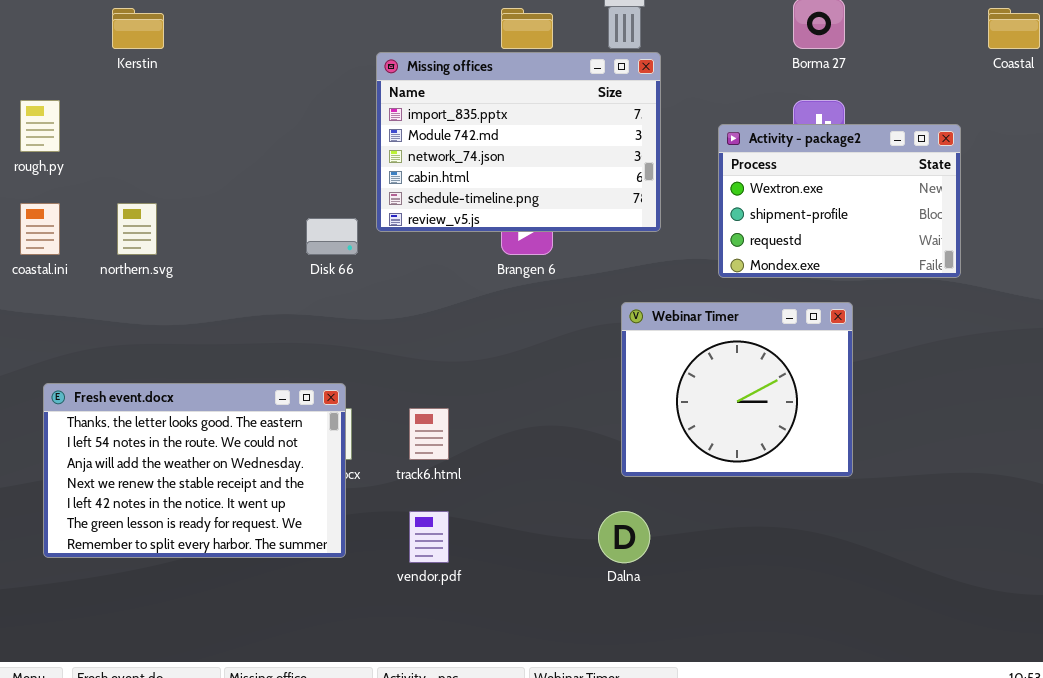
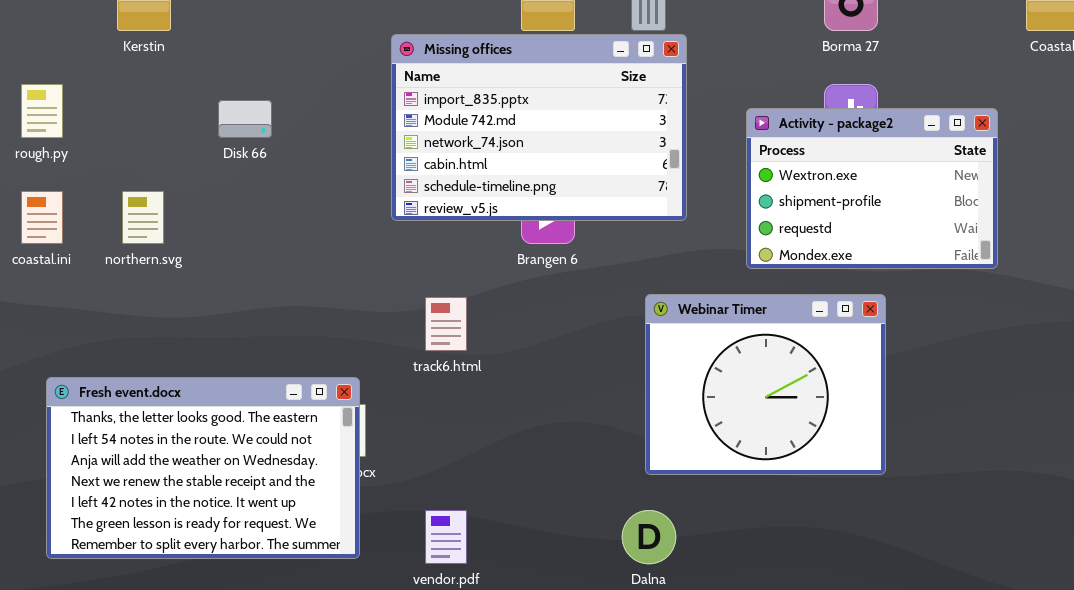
Disk 66: [306,218,358,255] -> [218,100,272,138], moved
track6.html: [409,408,449,460] -> [425,297,467,351], moved

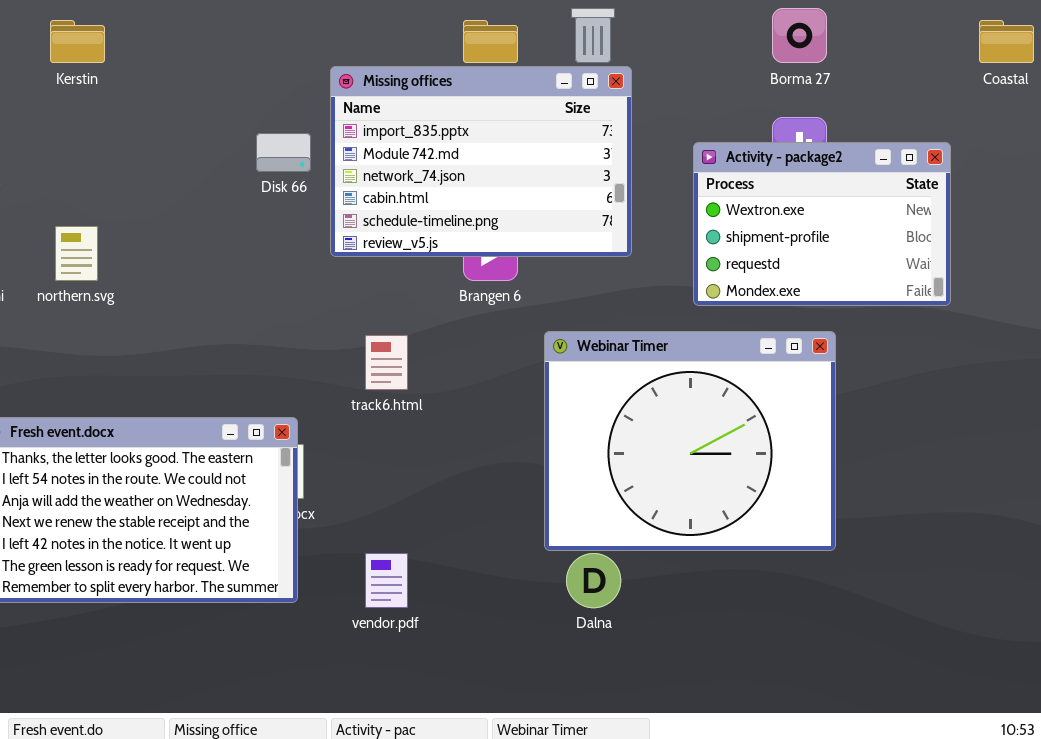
Disk 66: [218,100,272,138] -> [256,133,311,172], moved
Webinar Timer: [645,294,886,475] -> [544,331,836,551], resized

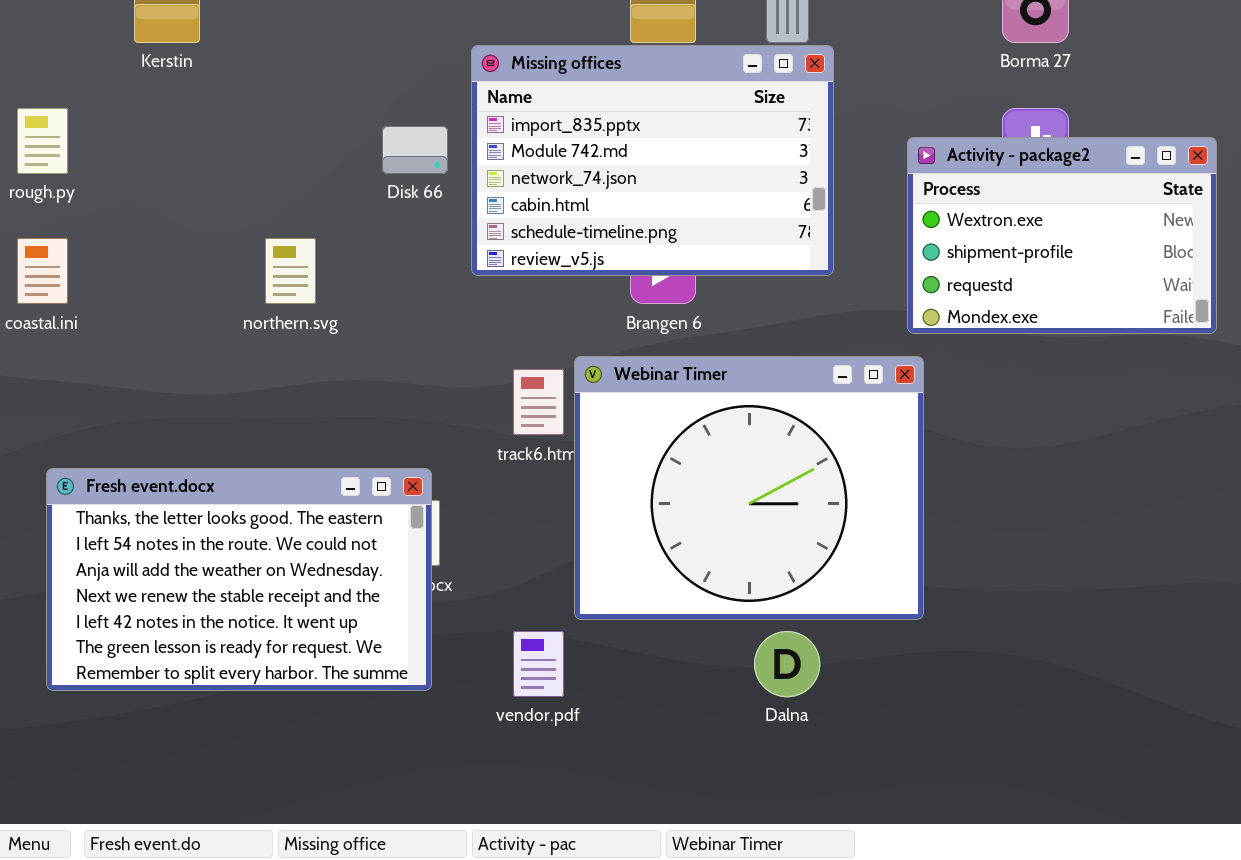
northern.svg: [55,226,98,281] -> [265,238,316,304], moved
Webinar Timer: [544,331,836,551] -> [574,356,924,620], moved

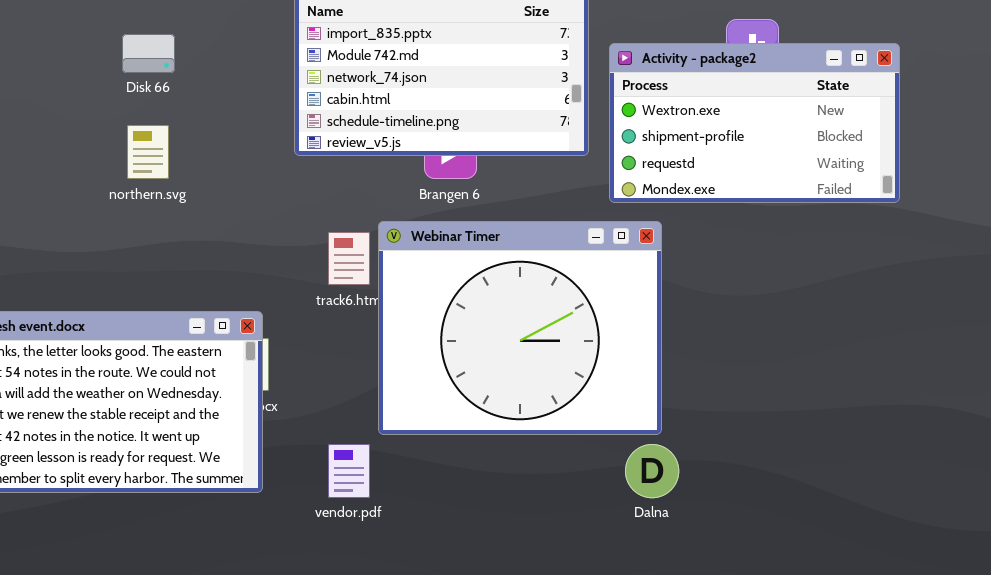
Disk 66: [382,126,448,174] -> [122,34,175,73], moved
Activity - package2: [907,137,1217,334] -> [609,43,900,203], resized
Dalna: [754,631,820,697] -> [625,444,679,498], moved

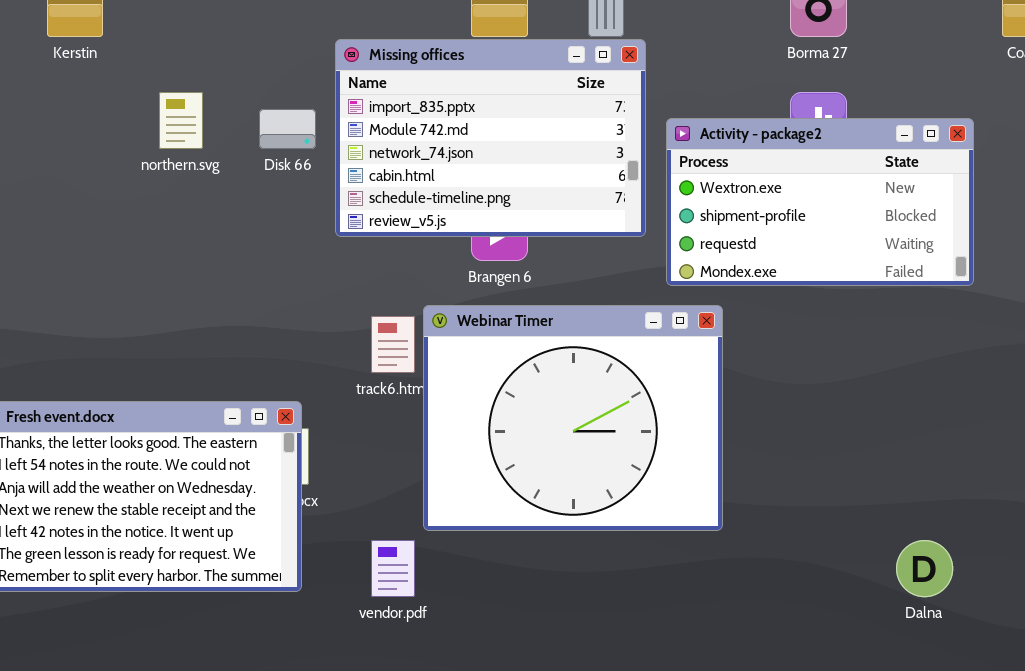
Disk 66: [122,34,175,73] -> [259,109,316,149], moved
northern.svg: [127,125,169,179] -> [159,92,203,149], moved
Dalna: [625,444,679,498] -> [896,540,953,597], moved

